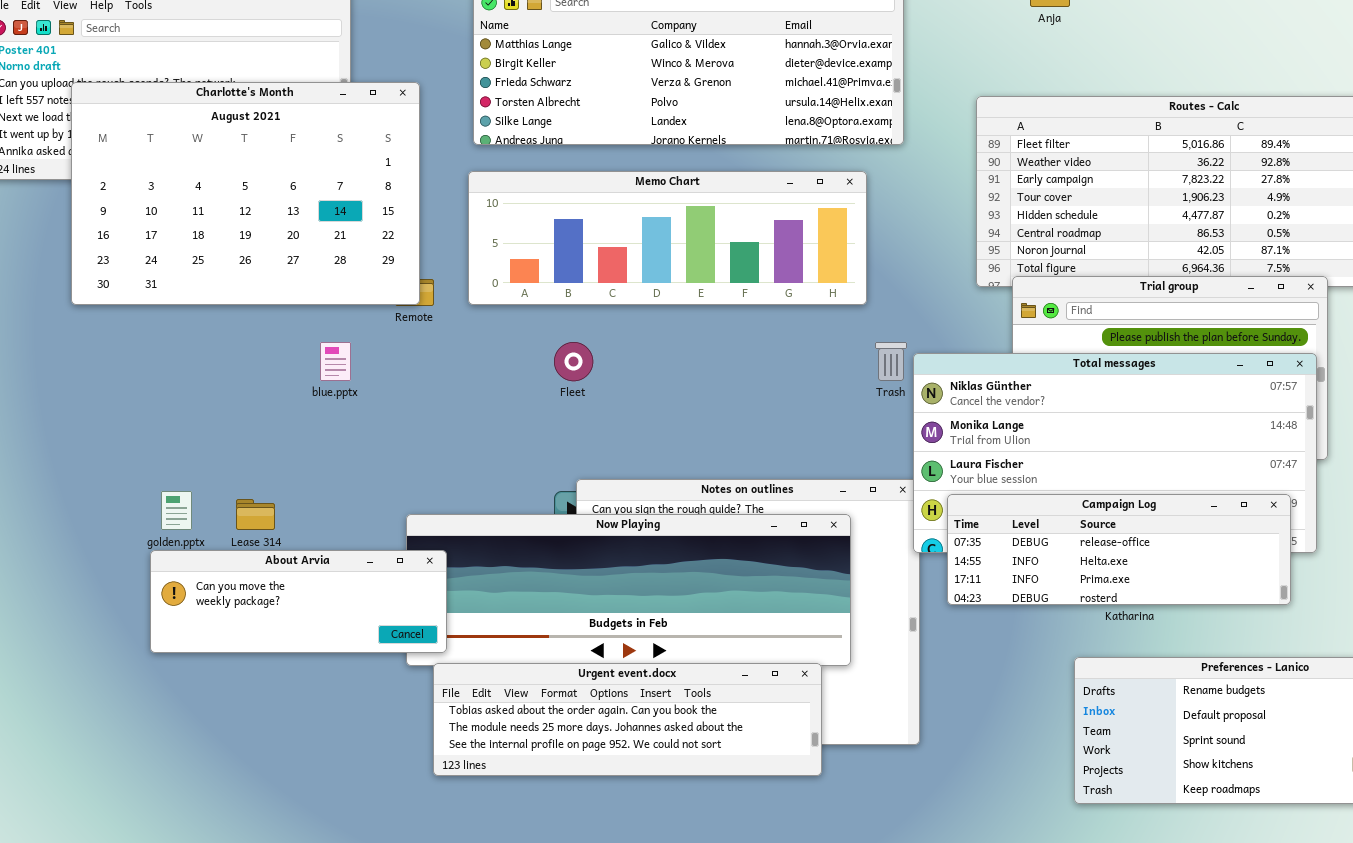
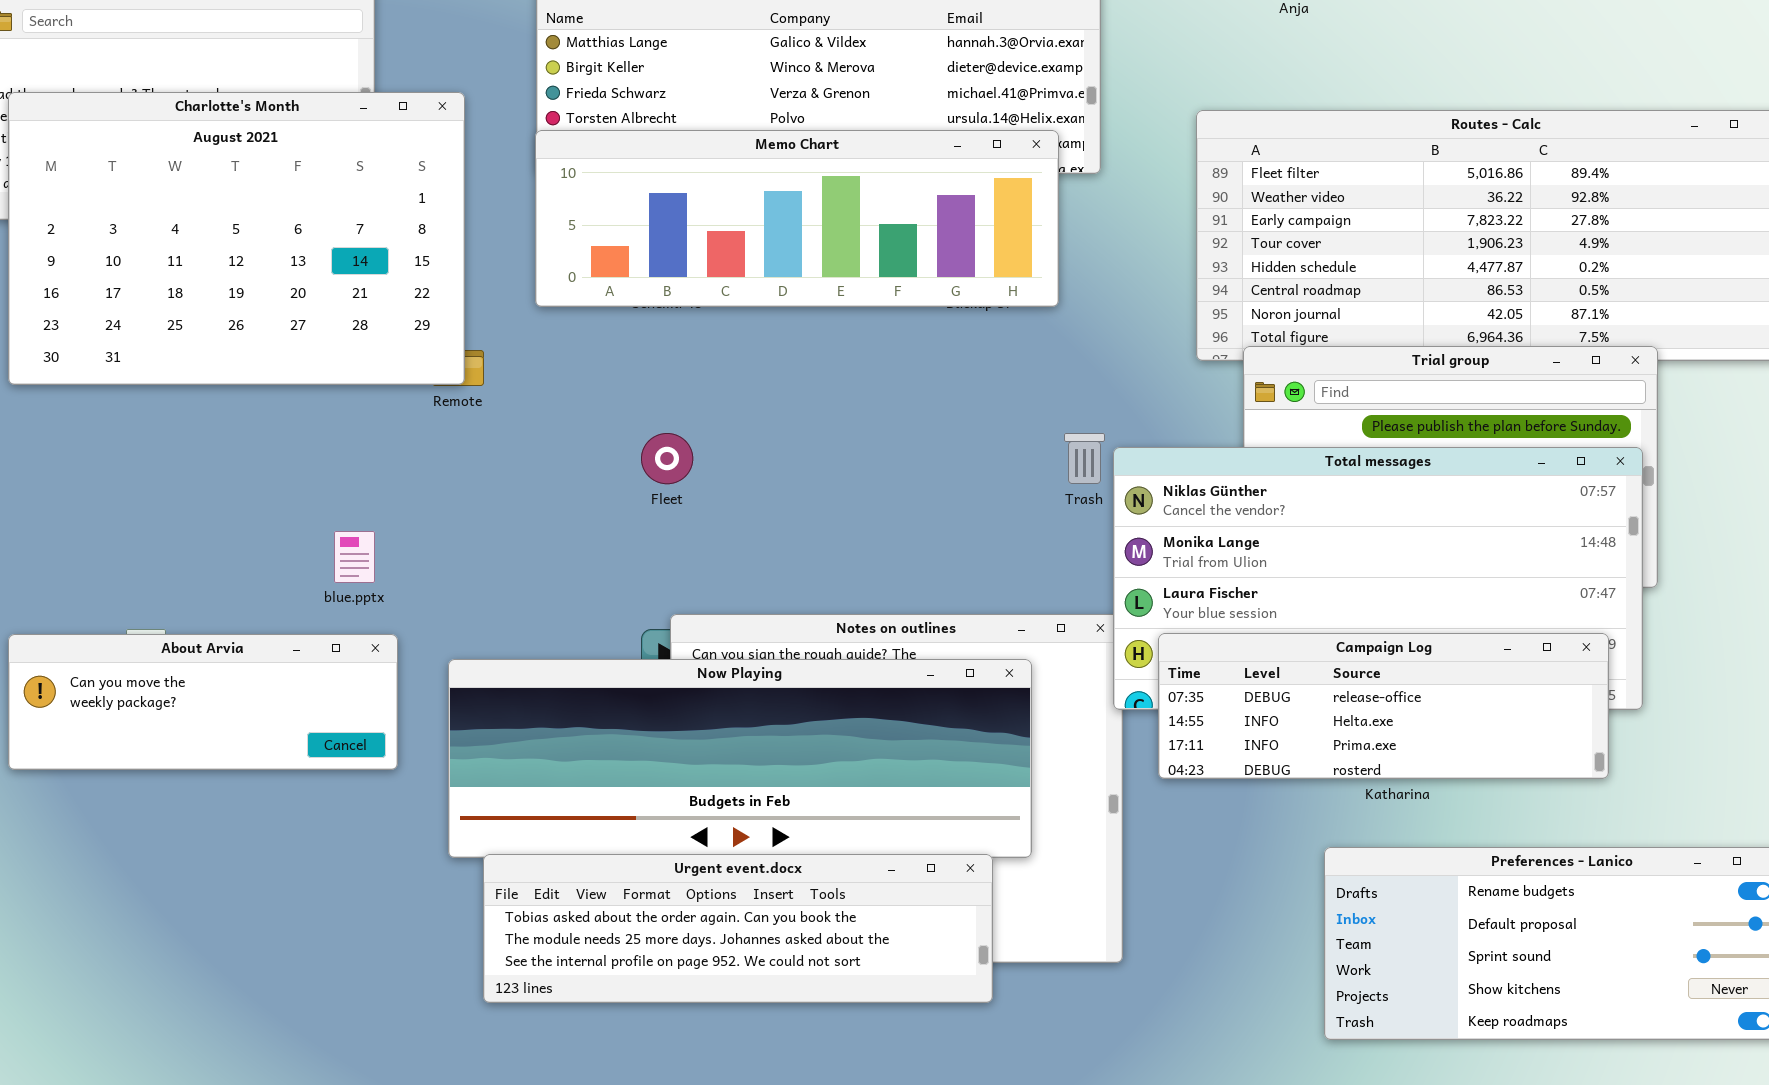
Memo Chart: [468,171,867,305] -> [535,130,1059,307], moved
blue.pptx: [320,342,351,381] -> [334,531,375,583], moved
About Arvia: [150,550,447,653] -> [8,634,398,770], moved

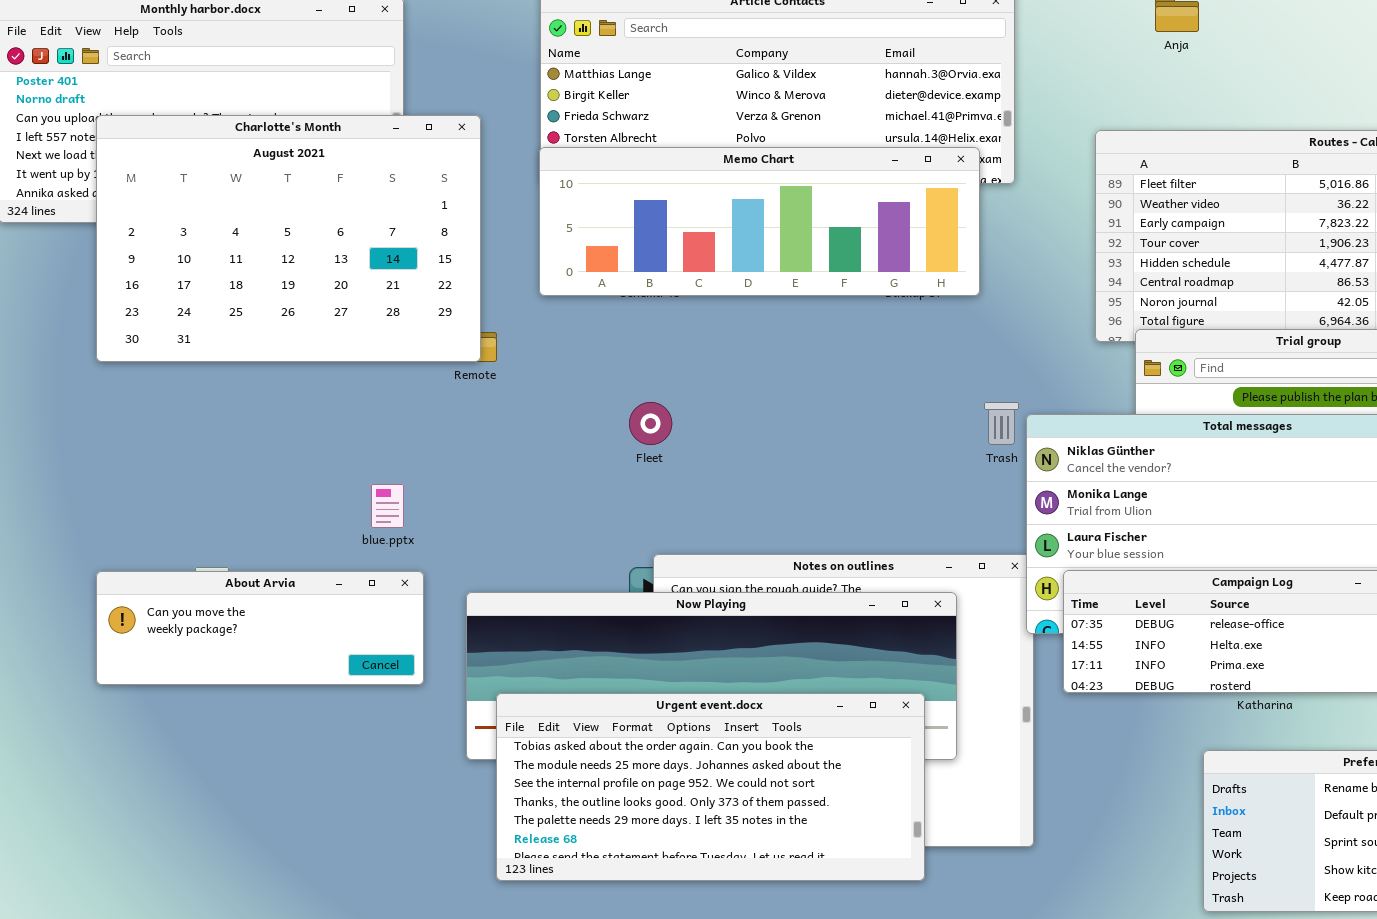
Urgent event.docx: [483,854,993,1003] -> [496,693,925,881], resized

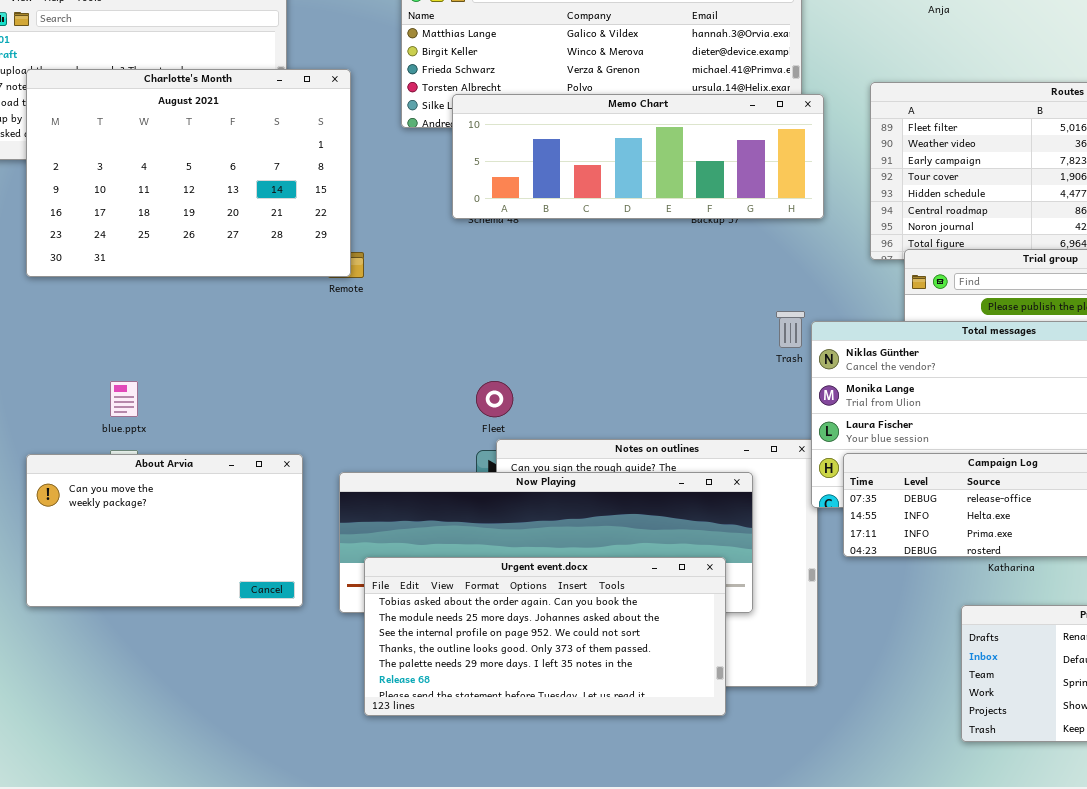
Memo Chart: [539,147,980,296] -> [452,94,824,219], moved
Fleet: [629,402,672,445] -> [476,381,513,417], moved
blue.pptx: [371,484,404,528] -> [110,381,138,417], moved
About Arvia: [96,571,424,685] -> [26,454,303,607], resized

